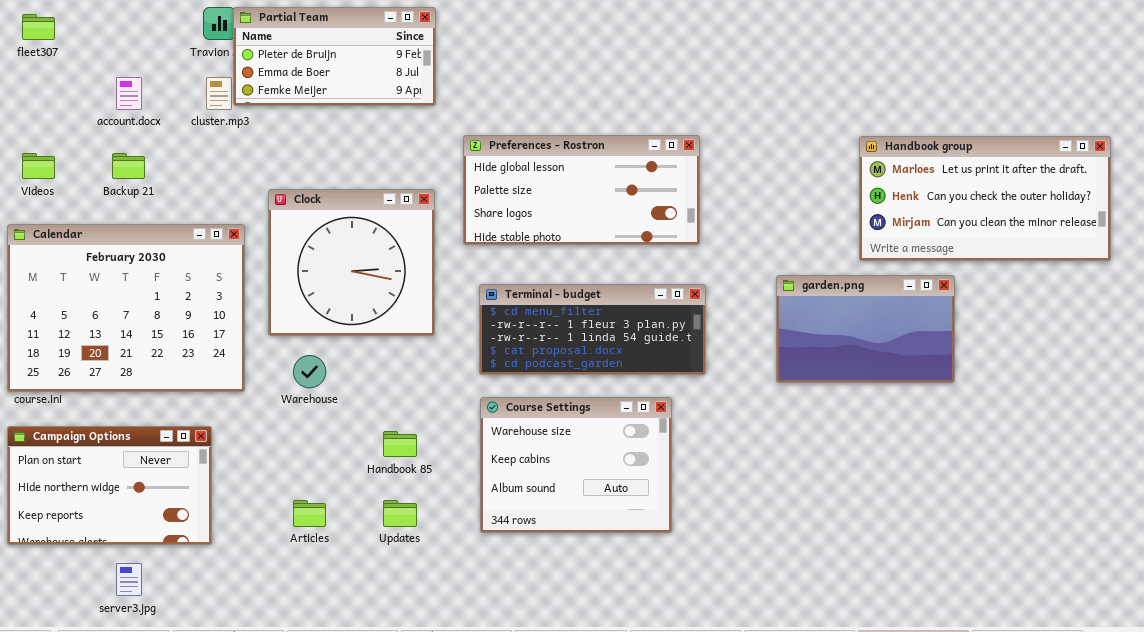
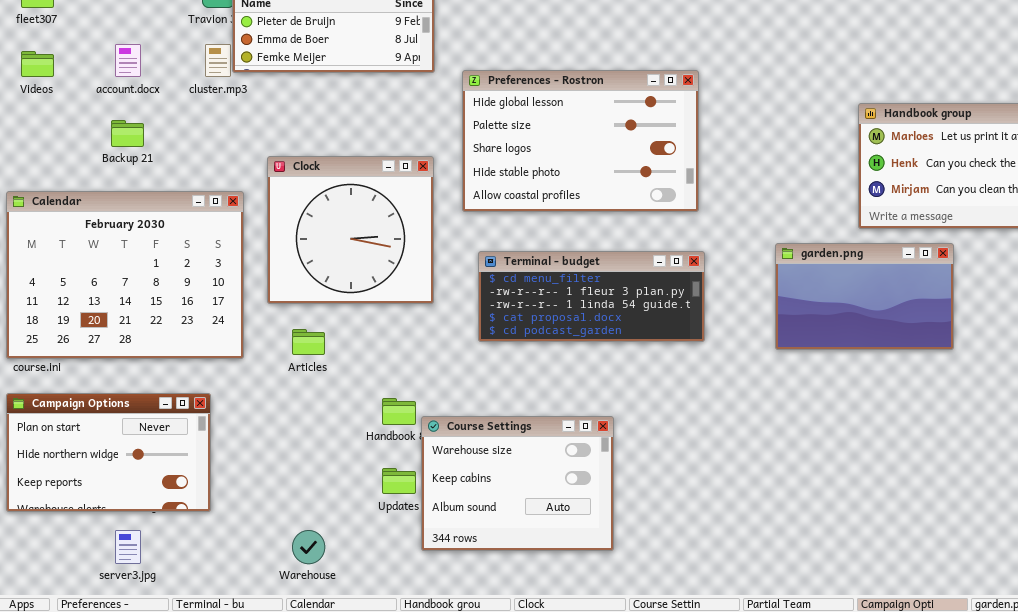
Preferences - Rostron: [463,135,700,245] -> [462,70,699,212], resized
Videos: [22,153,55,179] -> [21,51,54,77], moved
Warehouse: [293,355,326,388] -> [292,530,325,564], moved
Course Settings: [480,397,672,533] -> [421,416,614,551], moved
Articles: [293,500,326,527] -> [292,329,325,355], moved

